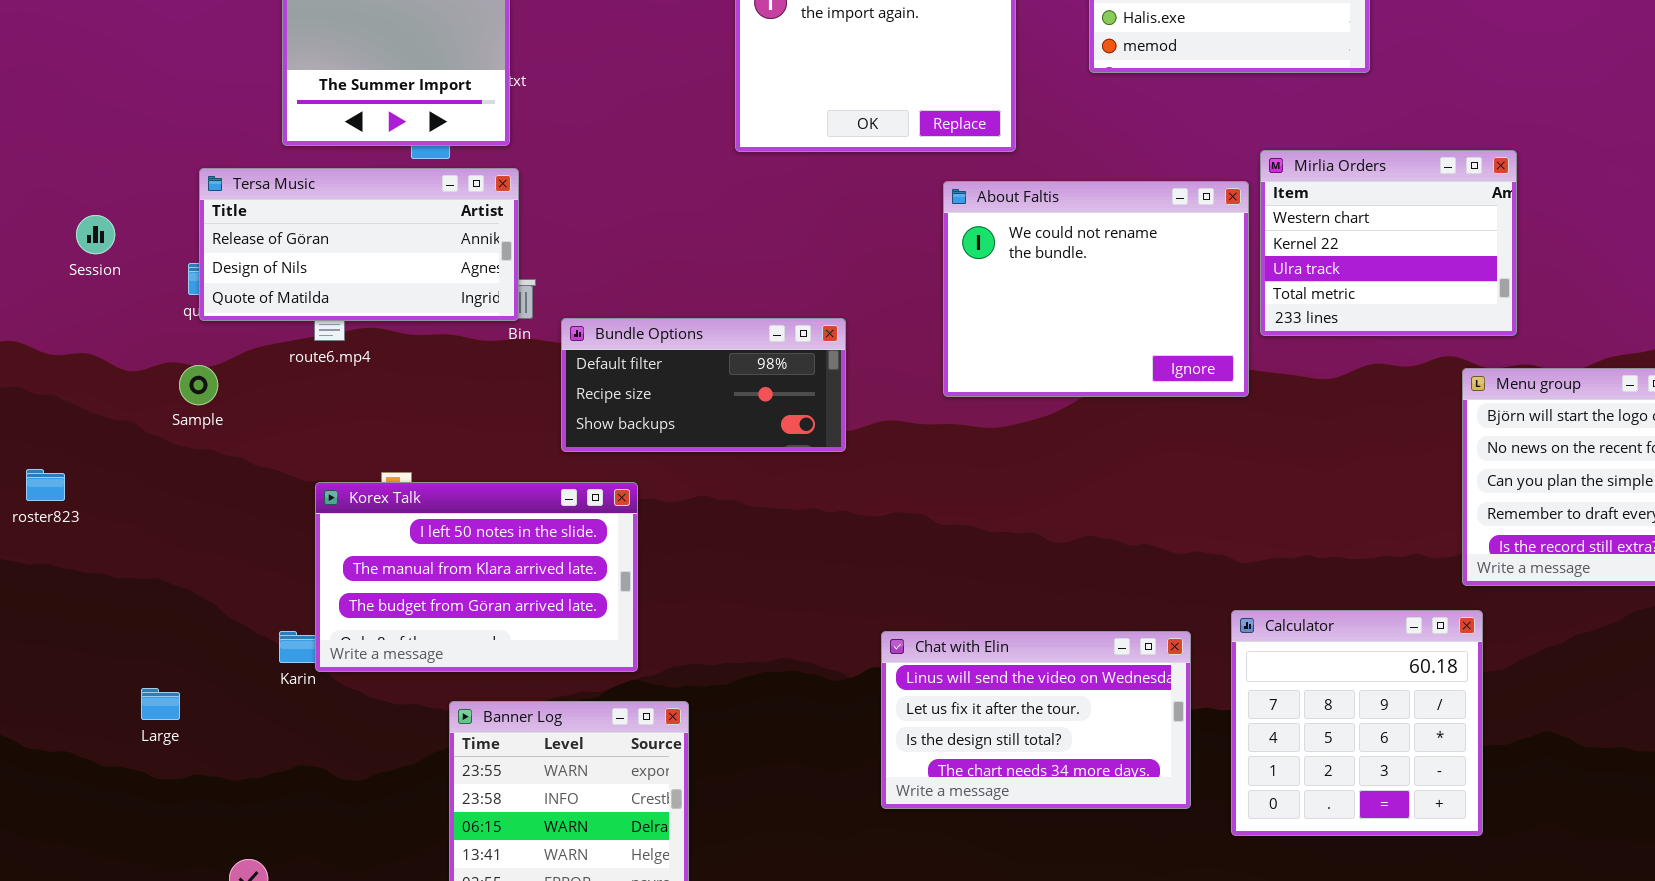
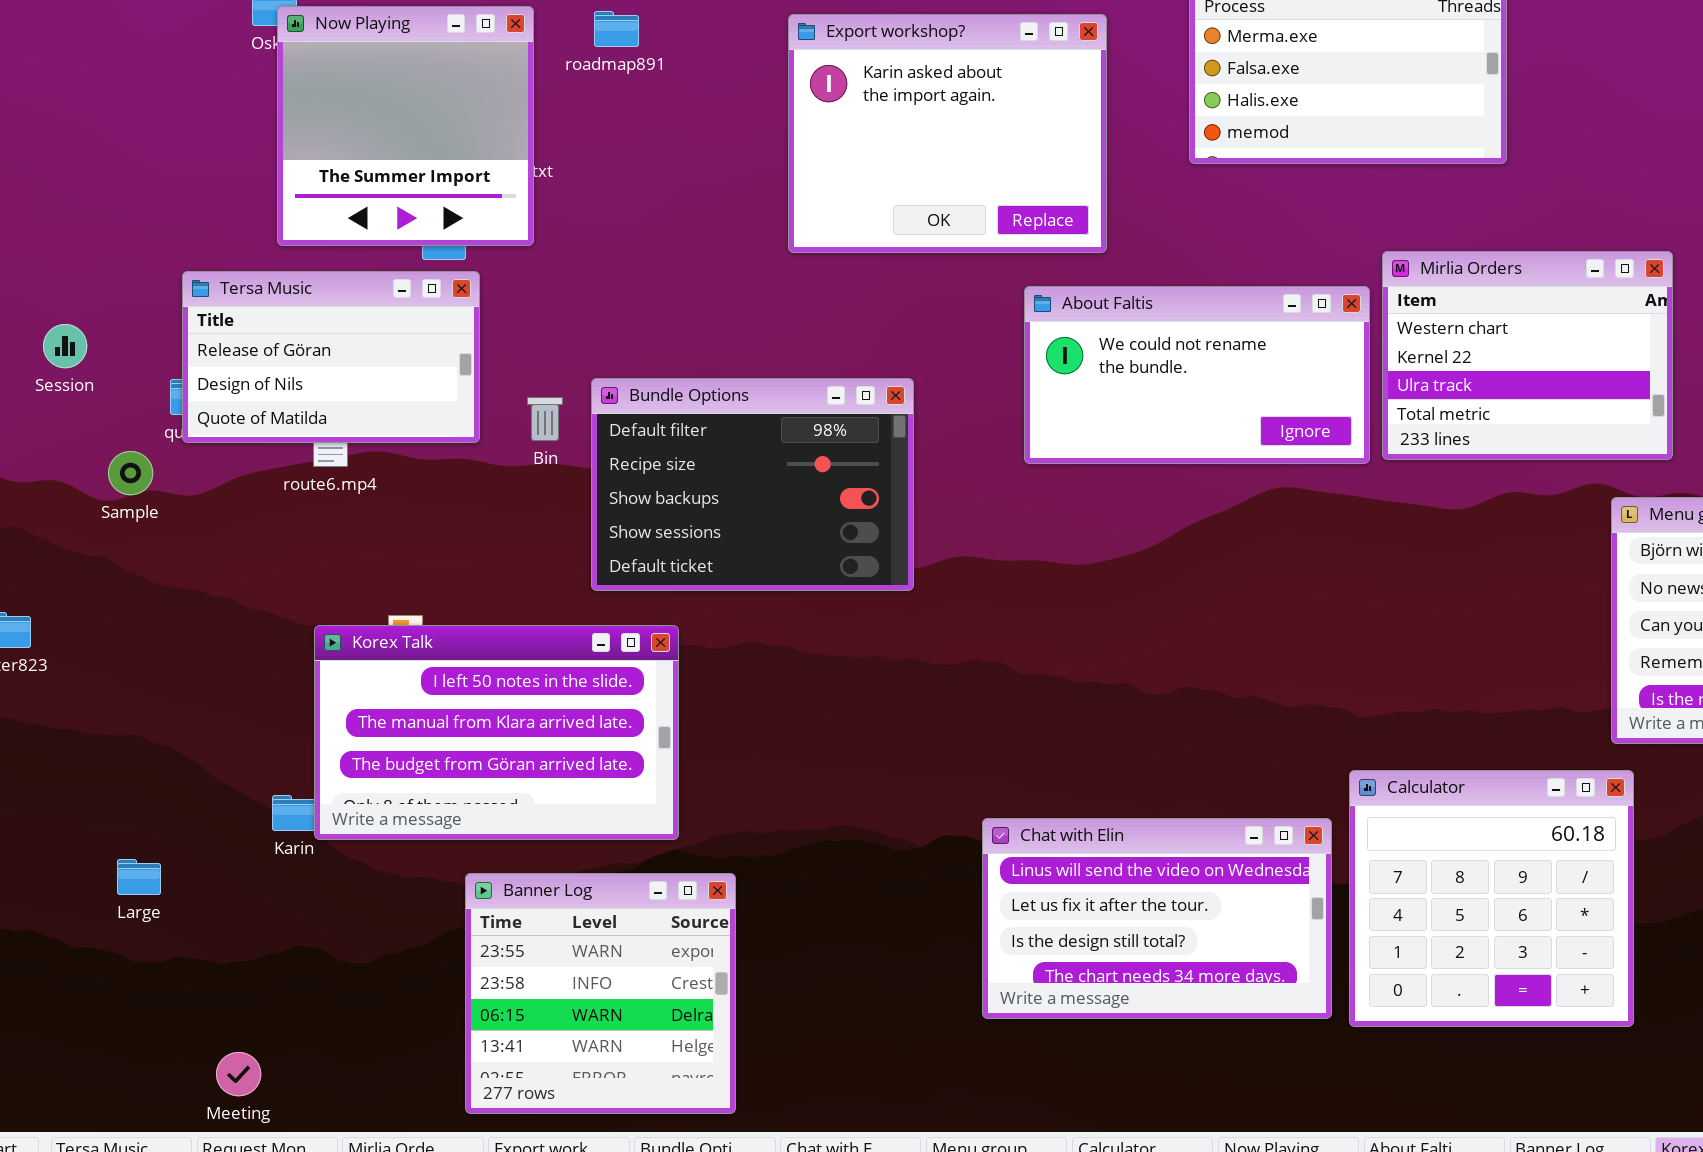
Tersa Music: [199,168,519,321] -> [182,271,480,443], resized
About Faltis: [943,181,1249,397] -> [1024,286,1370,464], resized
Bundle Options: [561,318,846,452] -> [591,378,914,591], resized
Sample: [179,365,218,405] -> [108,451,153,495], moved
Chat with Elin: [881,631,1191,809] -> [982,818,1332,1019], moved

